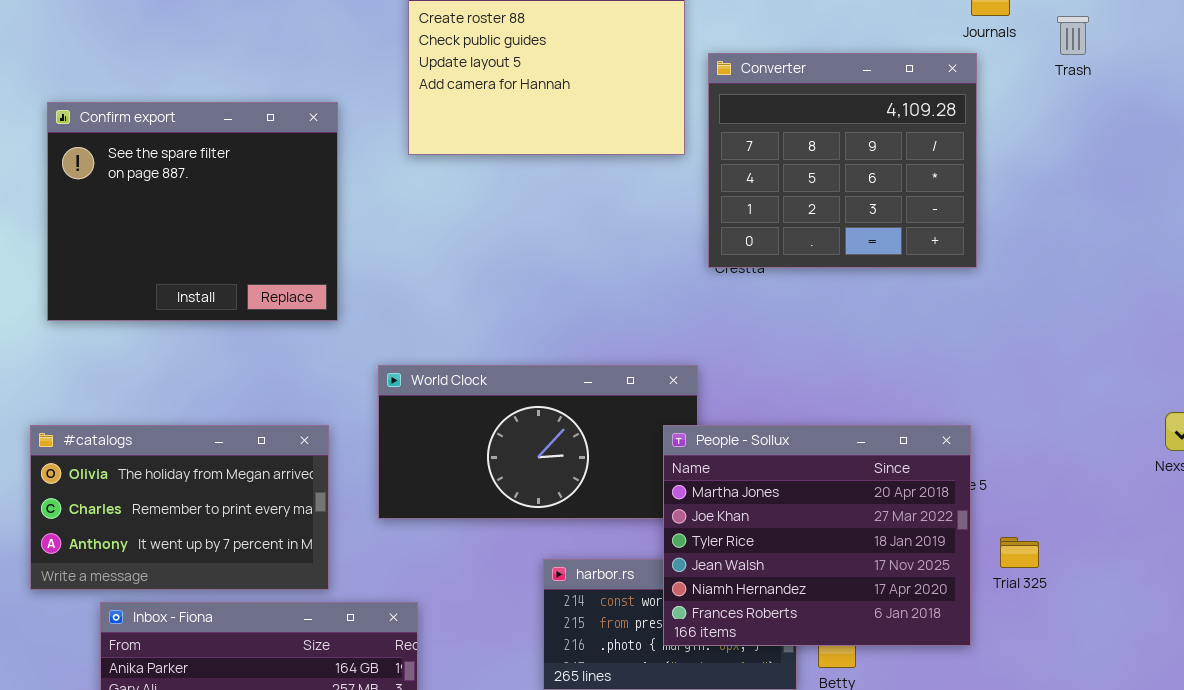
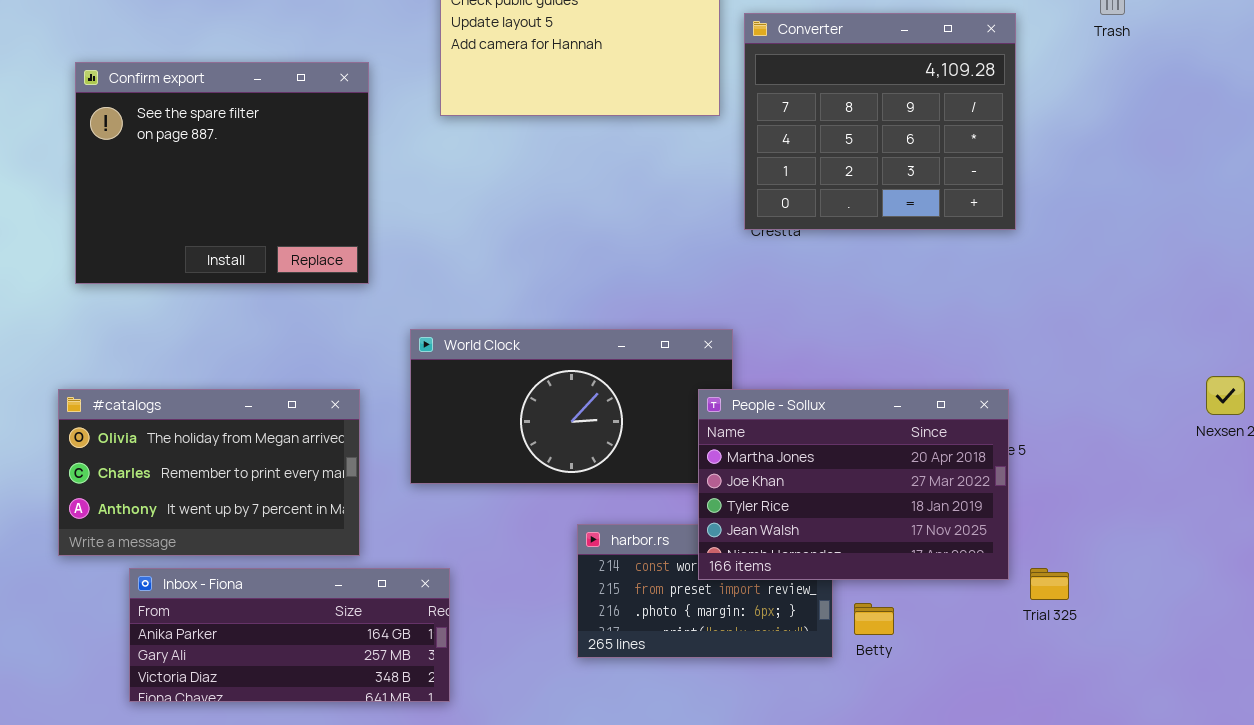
People - Sollux: [663,425,971,646] -> [698,389,1009,580], resized
Trial 325: [1000,537,1039,568] -> [1030,568,1069,600], moved

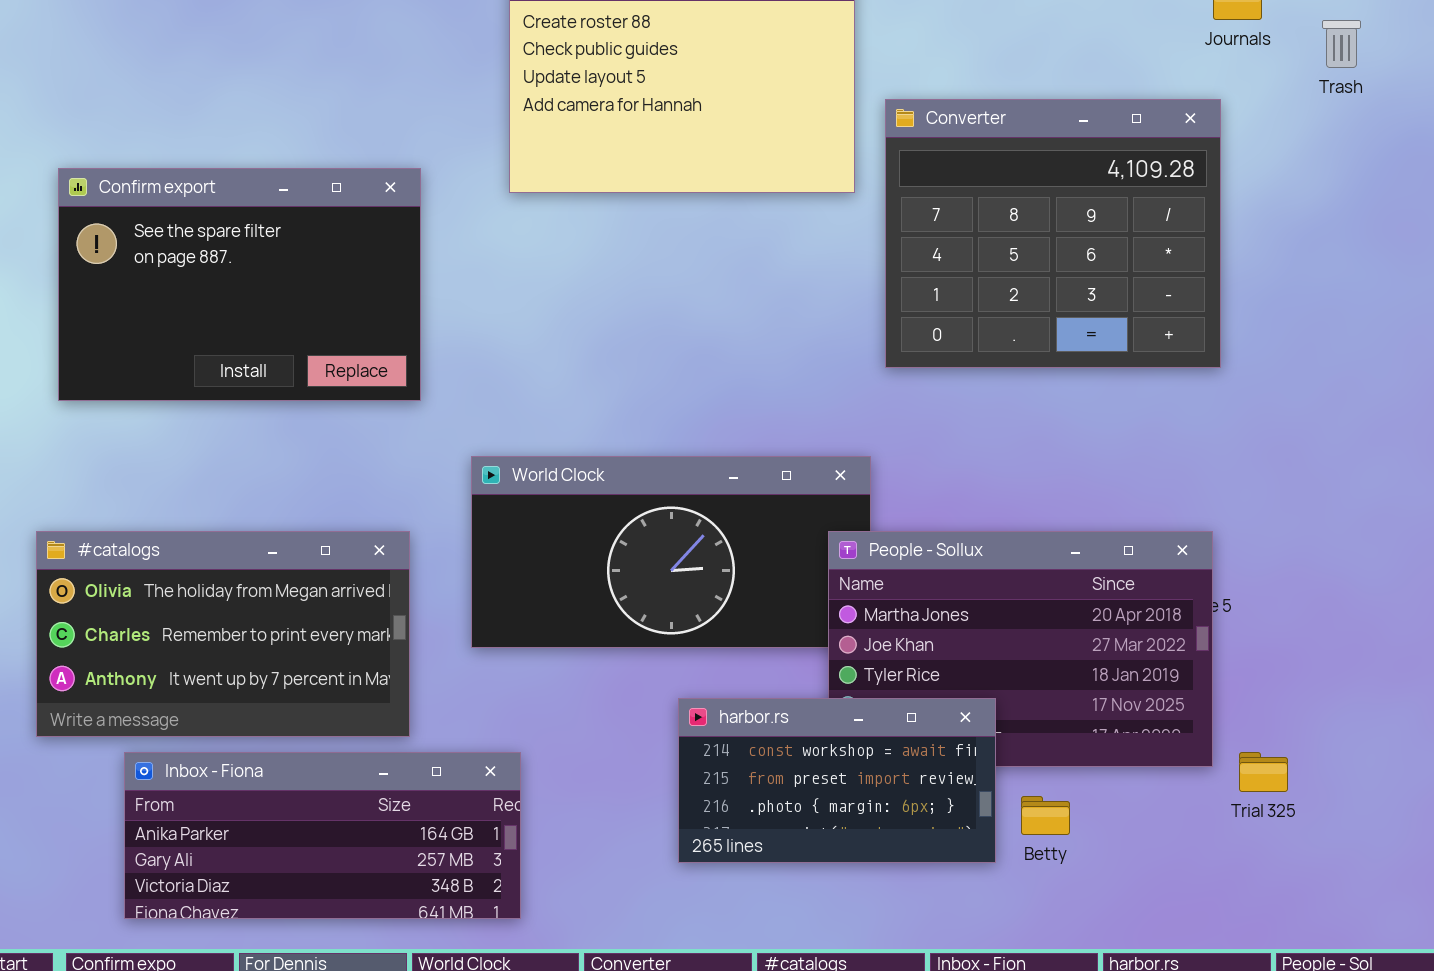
Converter: [744,13,1016,230] -> [885,99,1221,368], moved
Confirm export: [75,62,369,284] -> [58,168,421,401], resized
harbor.rs: [577,524,833,658] -> [678,698,996,863], raised

